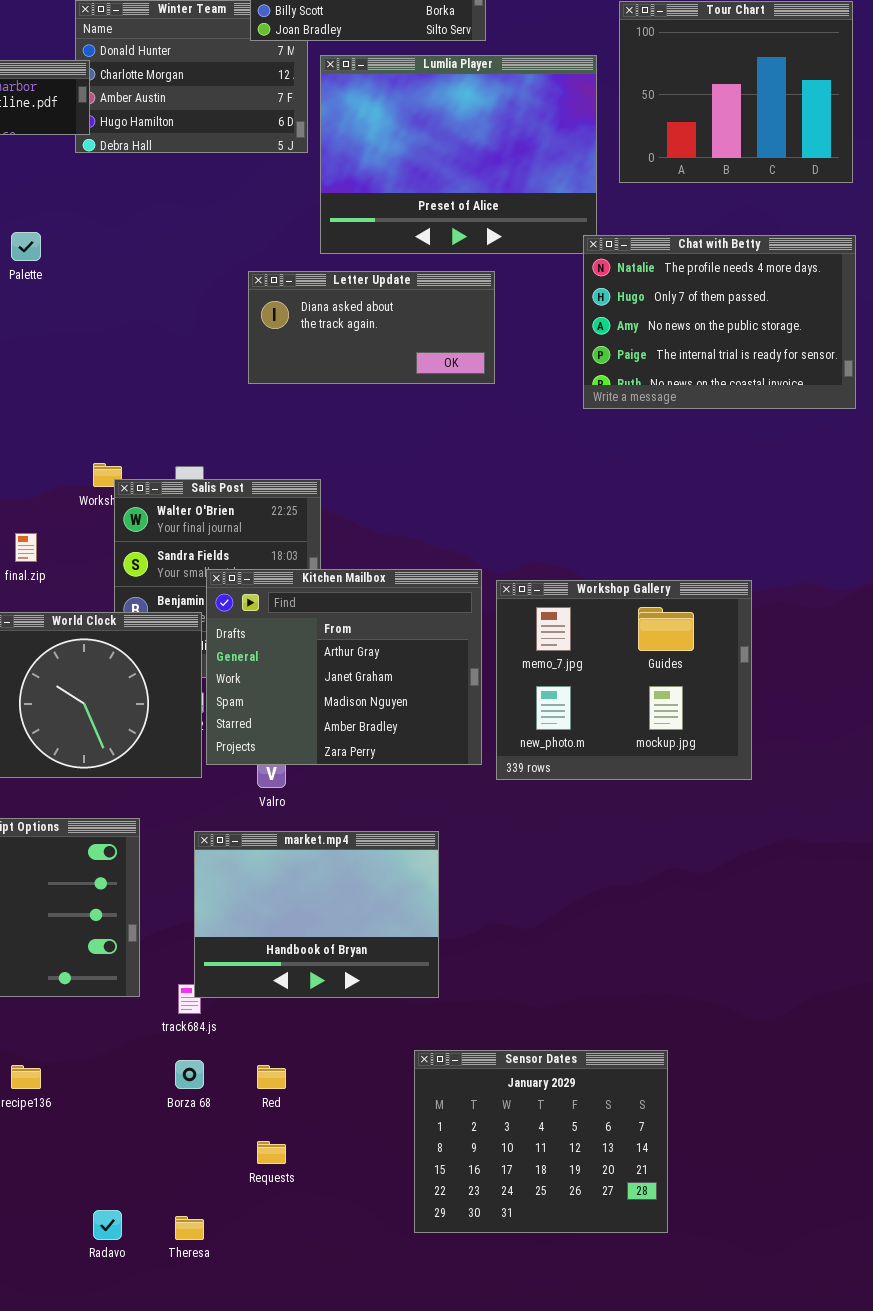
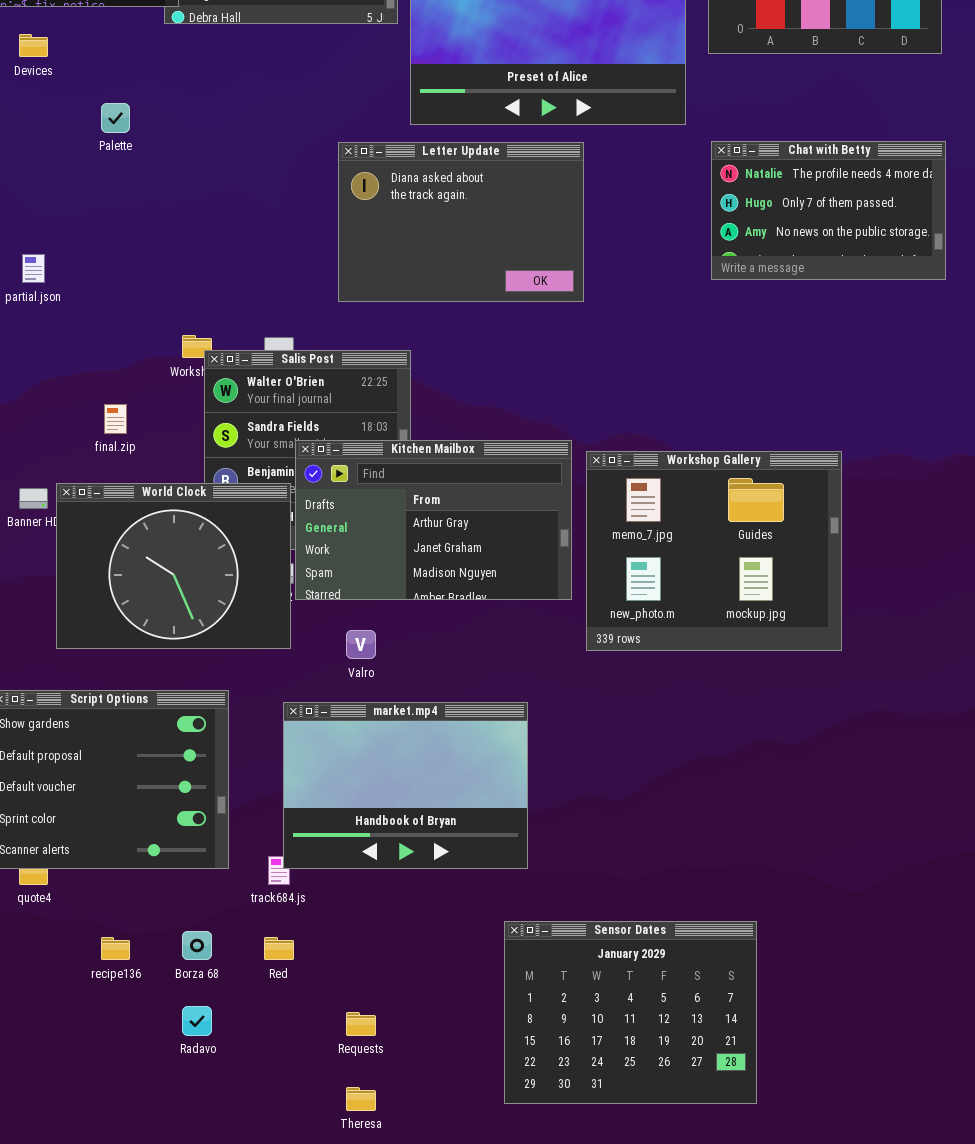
Chat with Betty: [583,235,856,409] -> [711,141,946,280], resized
Letter Update: [248,271,495,384] -> [338,142,584,302], resized
Kitchen Mailbox: [206,569,482,765] -> [295,440,572,600], resized
Borza 68: [175,1060,204,1089] -> [182,931,212,960], moved
Red: [257,1065,286,1089] -> [264,937,294,960], moved
Radavo: [93,1210,122,1240] -> [182,1006,212,1036], moved
Theresa: [175,1216,204,1240] -> [346,1087,376,1111], moved

